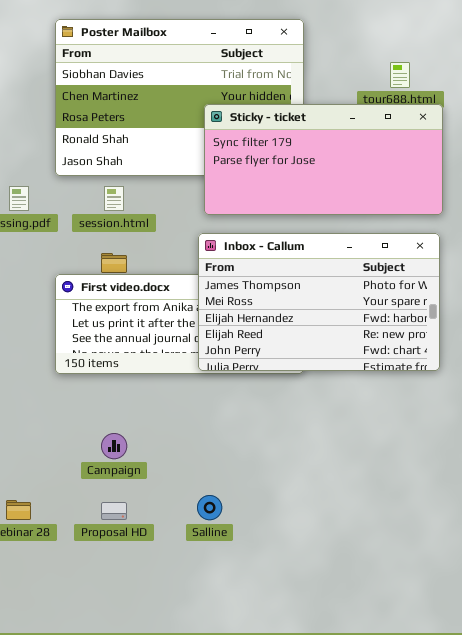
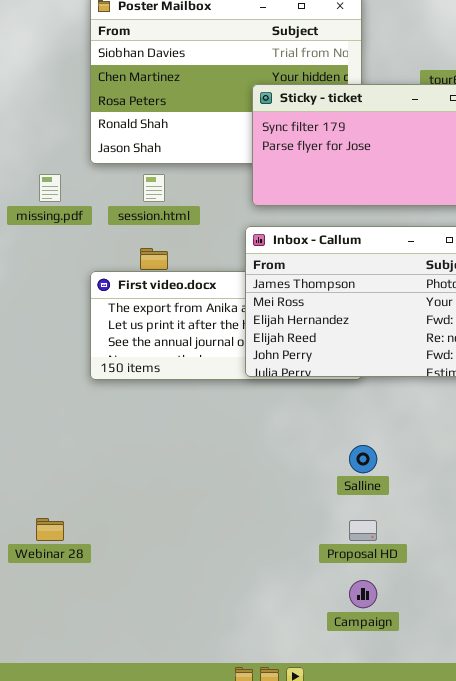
Campaign: [101,433,127,459] -> [349,580,377,608], moved
Salline: [197,495,222,520] -> [349,445,377,473], moved
Proposal HD: [101,502,127,520] -> [349,520,377,541], moved

